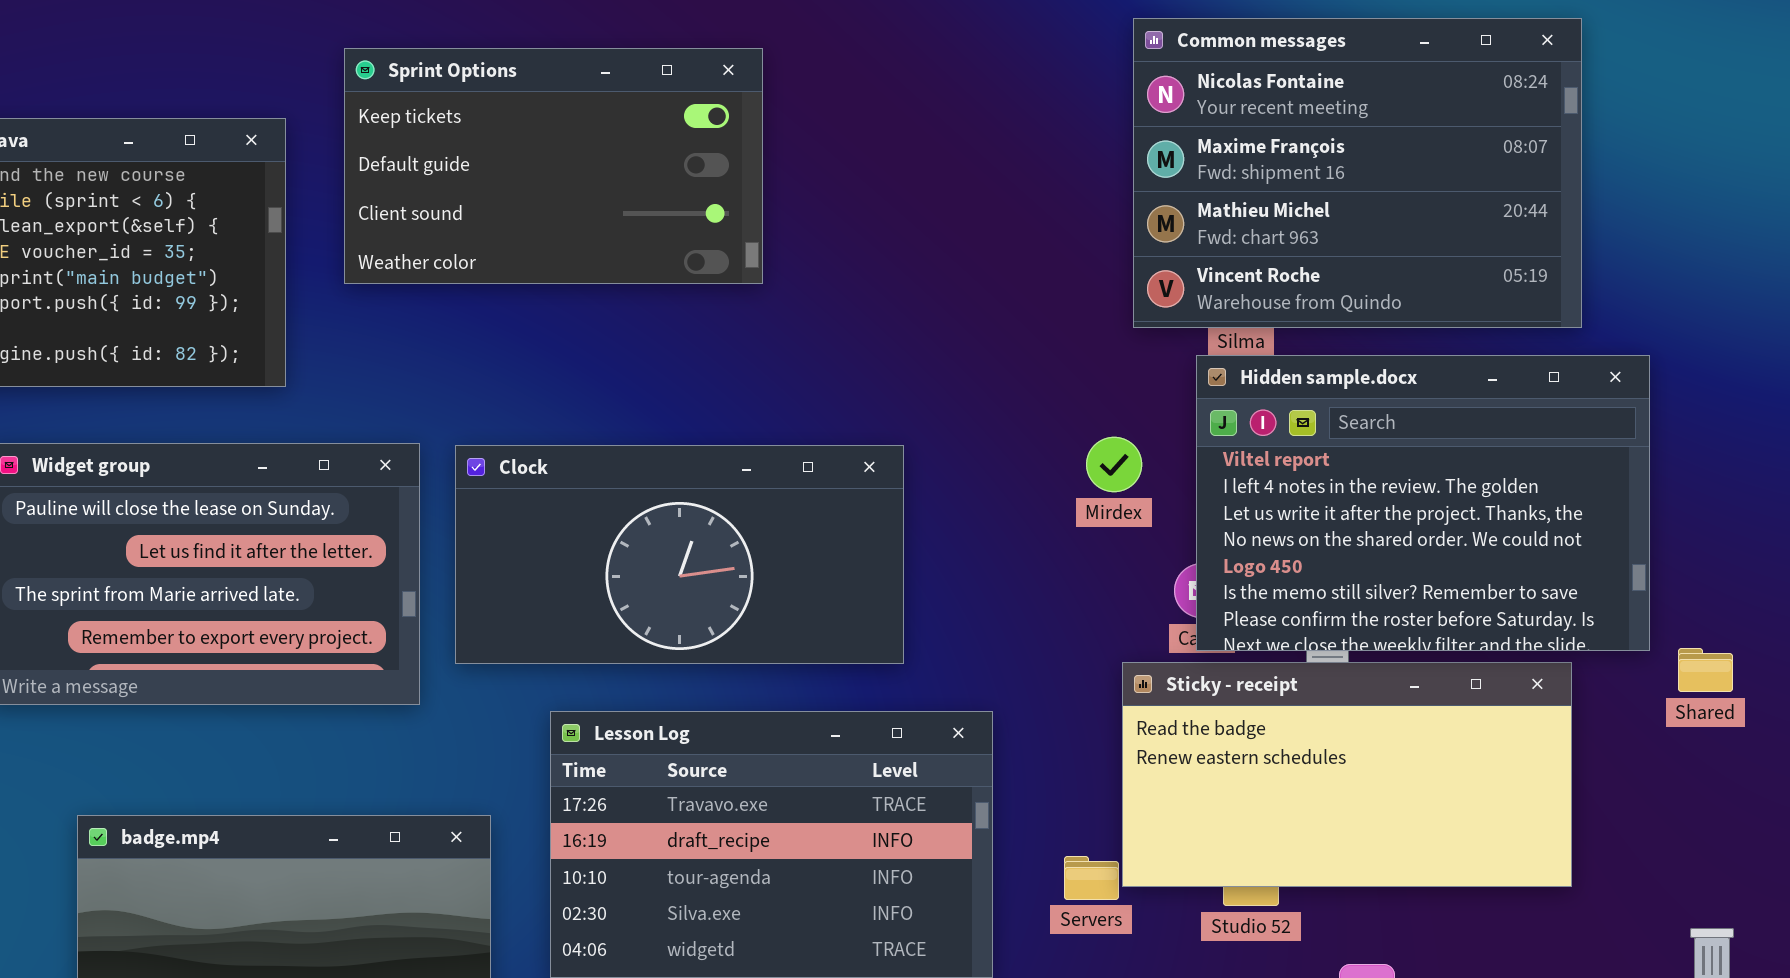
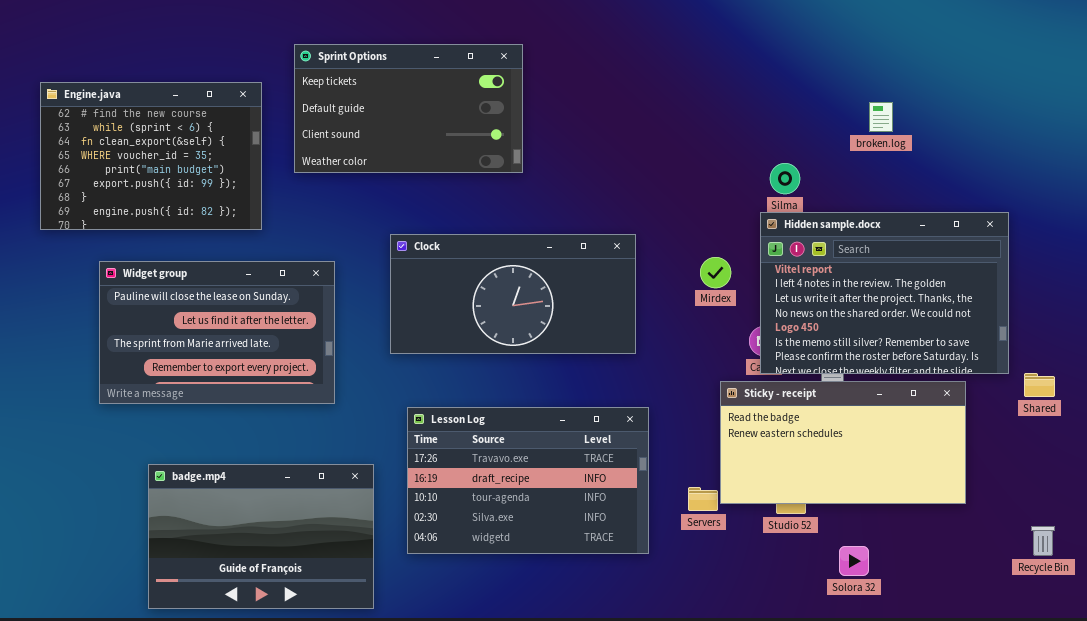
Common messages: [1133,18,1582,328] -> none, closed
Clock: [455,445,904,664] -> [390,234,636,354], moved

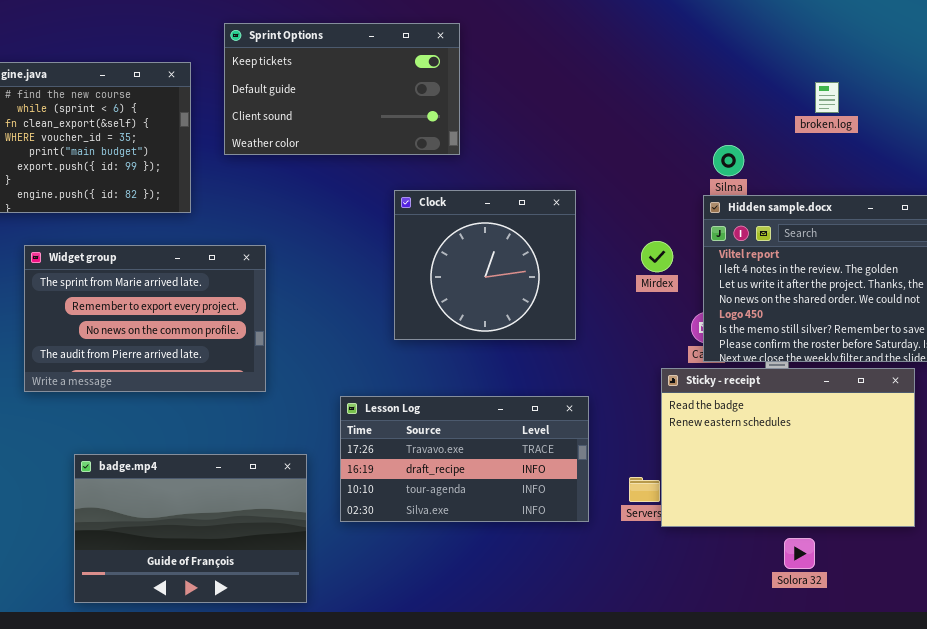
Clock: [390,234,636,354] -> [394,190,576,340], resized
Widget group: [99,261,335,404] -> [24,245,266,392], scrolled down 2 rows
Sticky - receipt: [720,381,966,504] -> [661,368,915,527], resized
Lesson Log: [407,407,649,554] -> [340,396,589,522], resized

